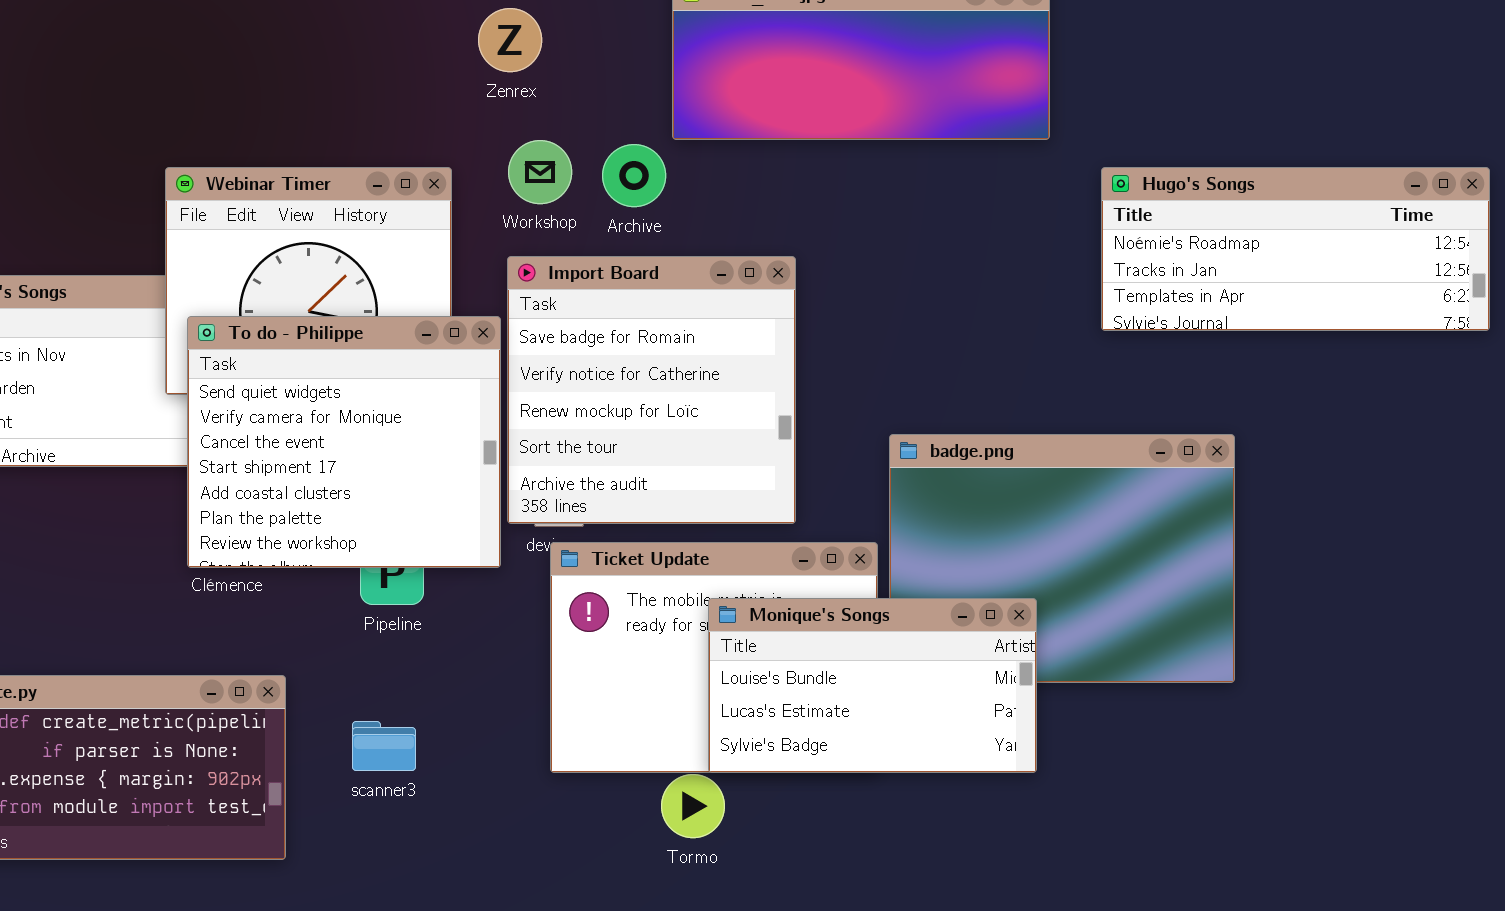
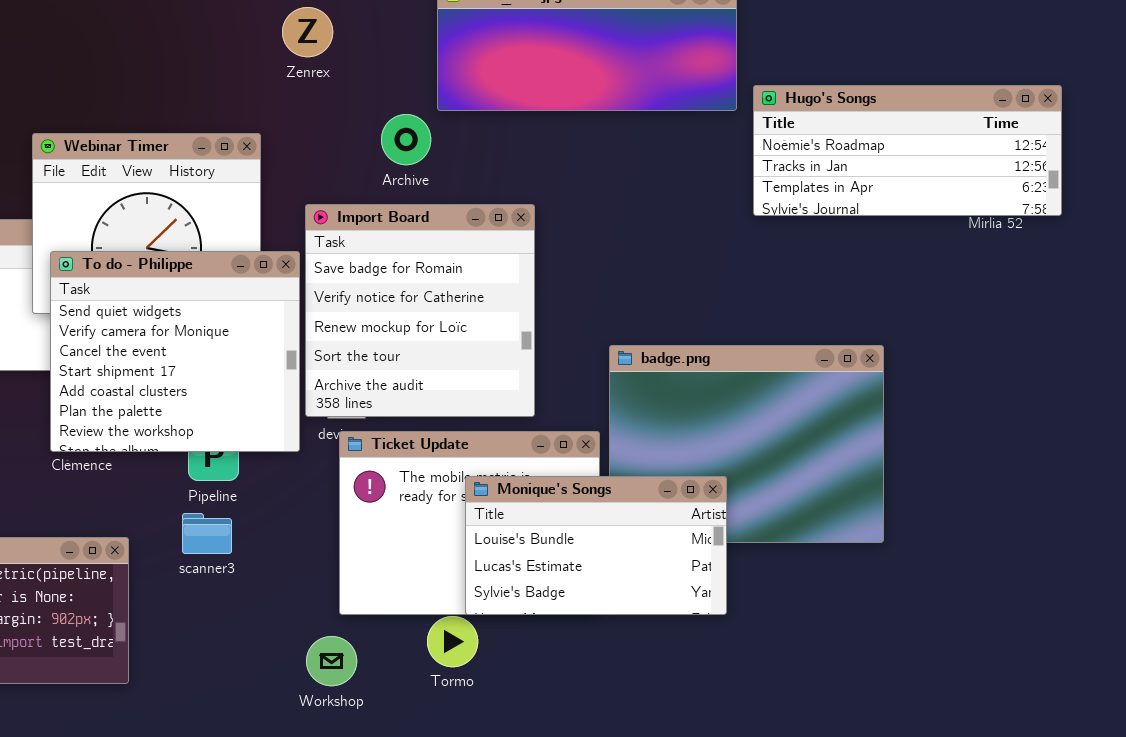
Workshop: [508,140,572,204] -> [306,636,357,686], moved
Hugo's Songs: [1101,167,1490,331] -> [753,85,1062,216], moved
scanner3: [352,721,416,771] -> [182,513,232,554], moved

